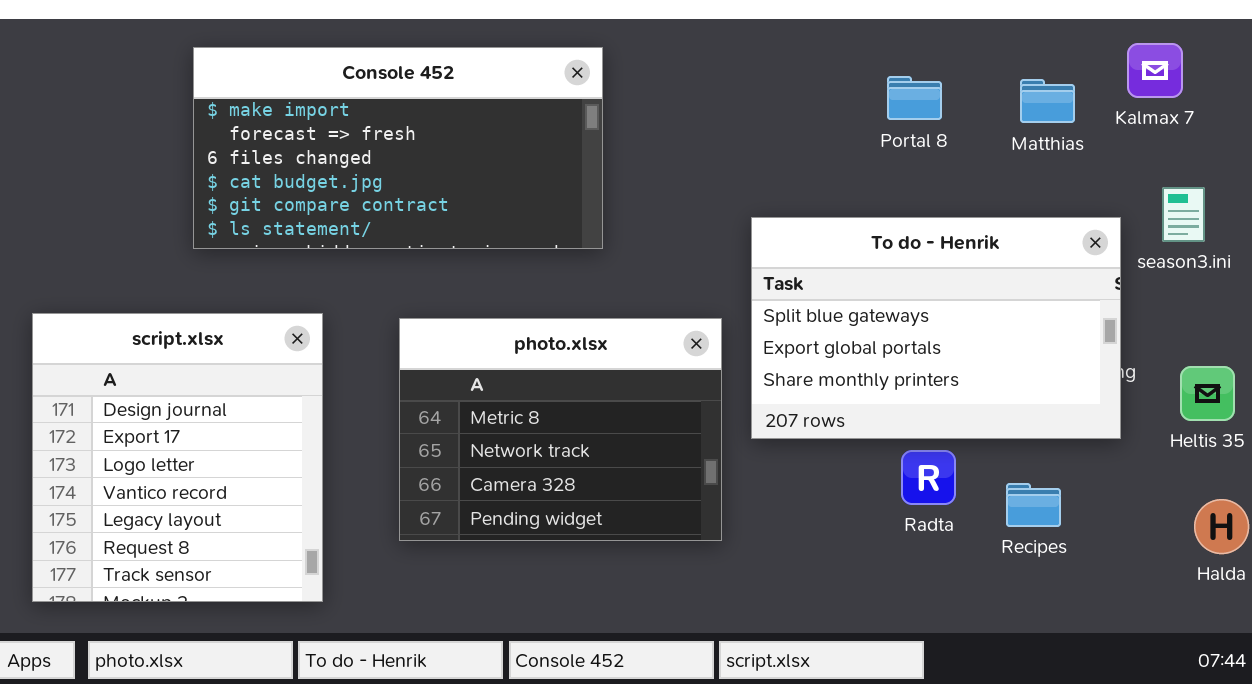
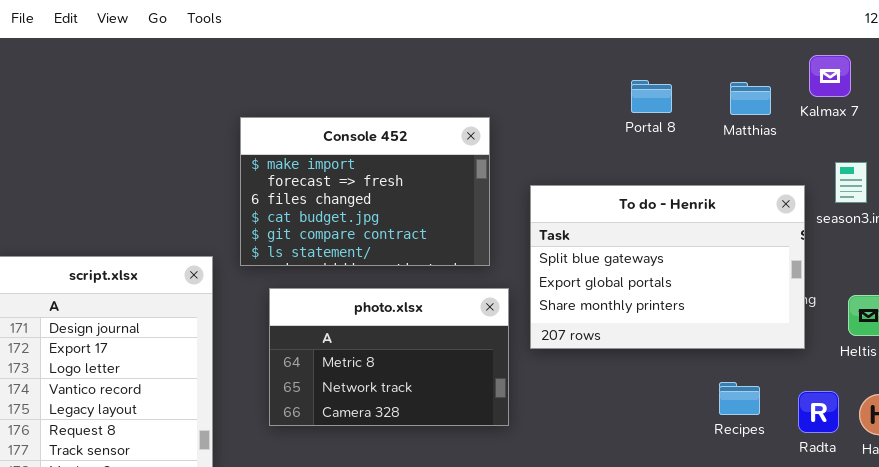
Console 452: [193,47,603,249] -> [240,117,490,266], moved, resized
photo.xlsx: [399,318,722,541] -> [269,288,509,426], resized
Radta: [901,450,956,505] -> [798,391,839,433], moved

